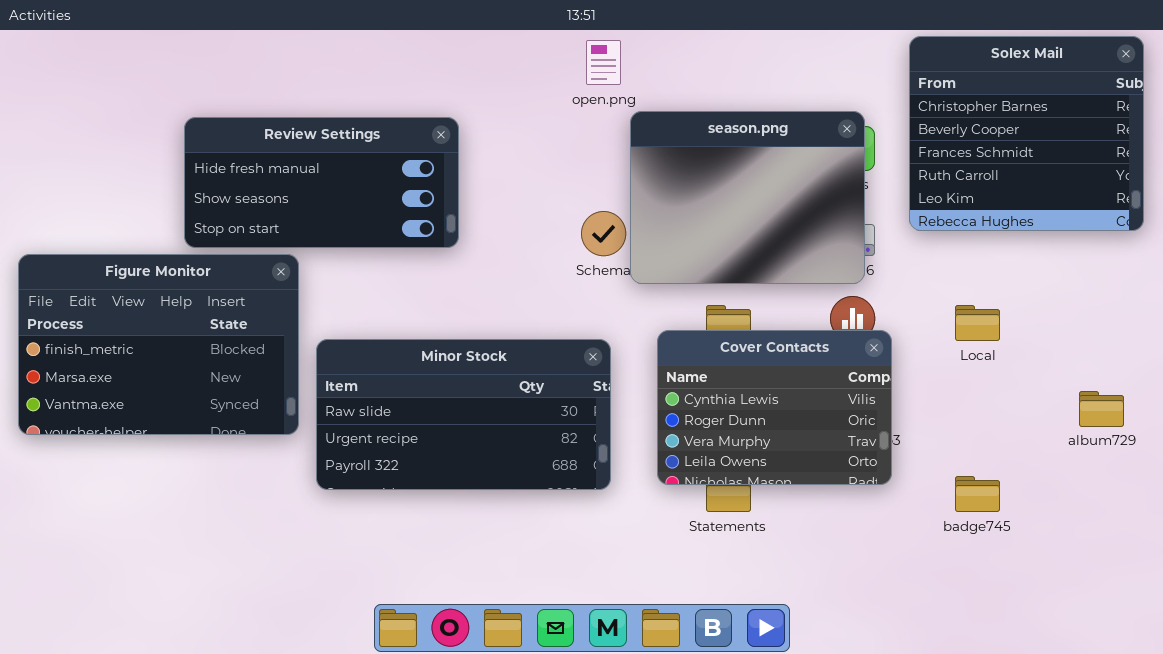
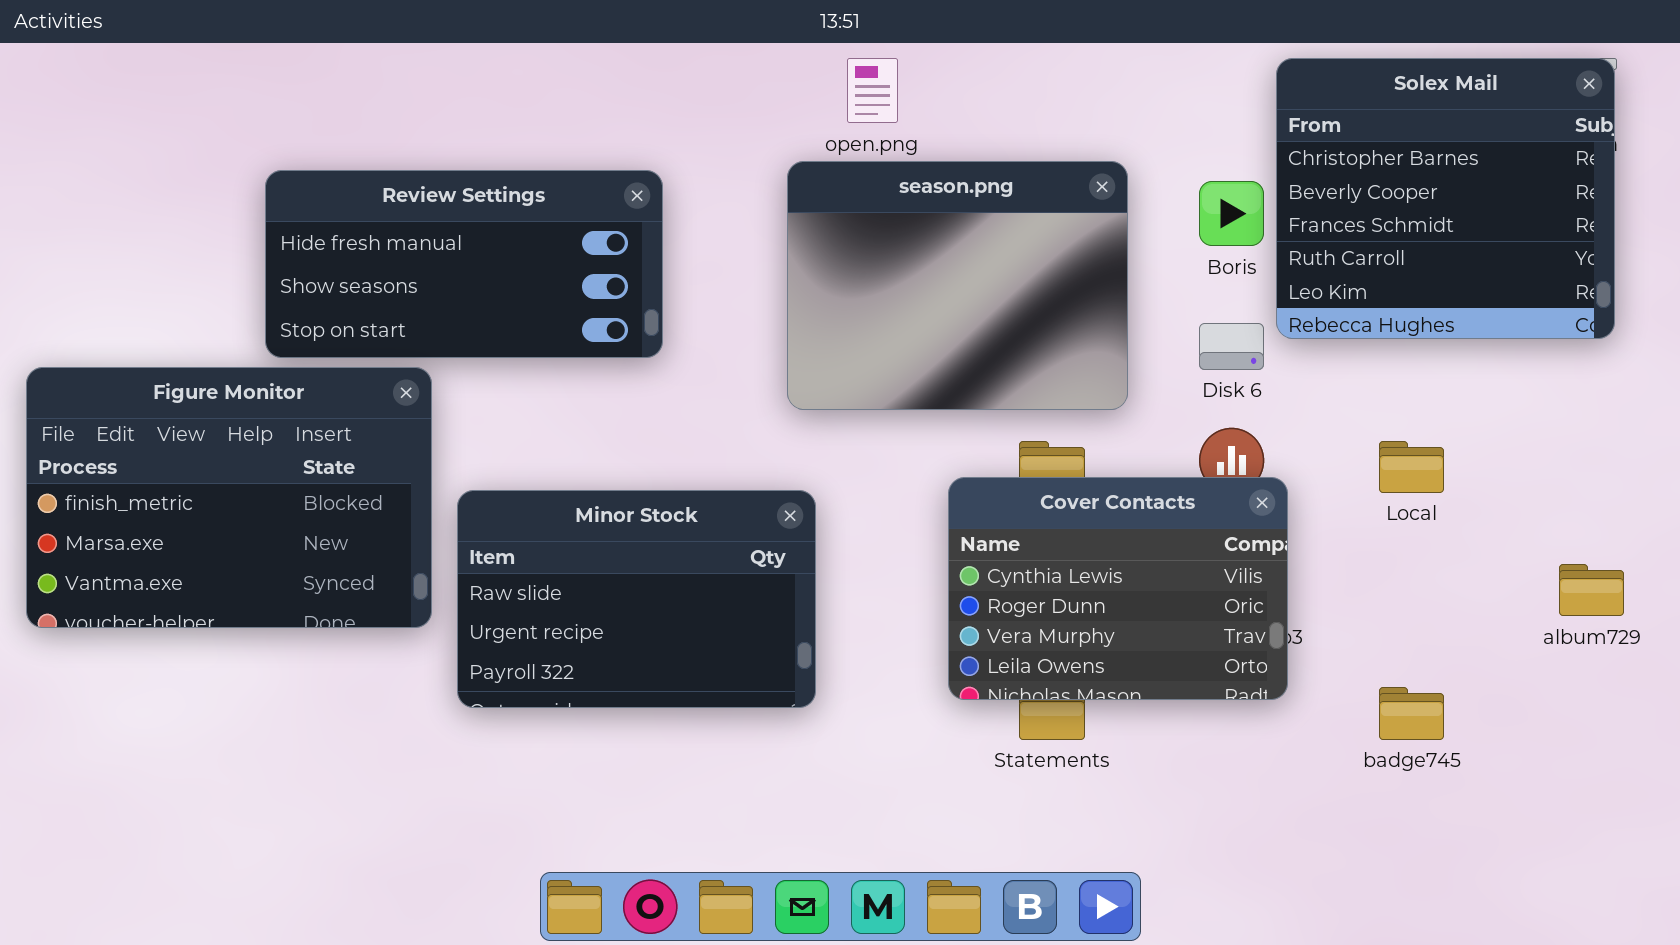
Solex Mail: [909,36,1144,231] -> [1276,58,1615,339], moved
season.png: [630,111,865,284] -> [787,161,1128,410], moved
Minor Stock: [316,339,611,490] -> [457,490,816,708], resized

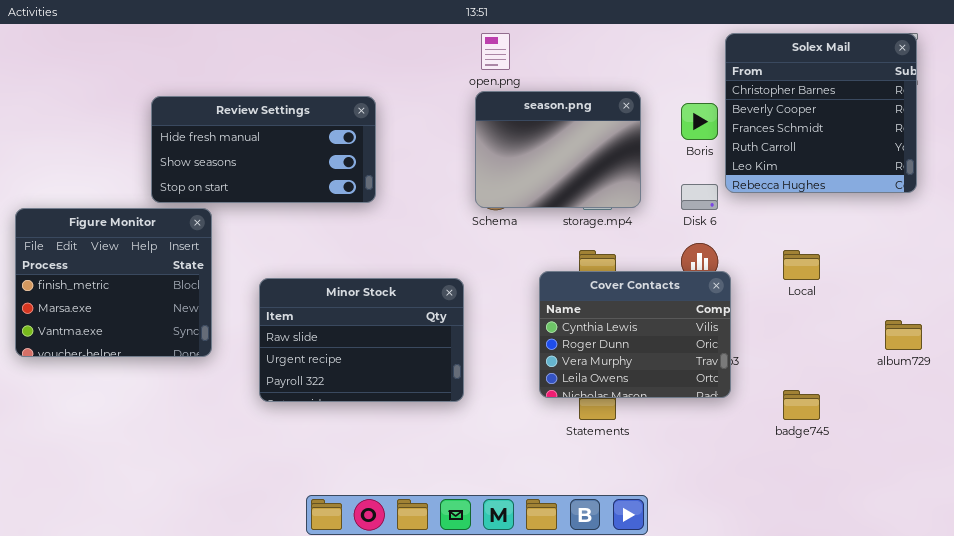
season.png: [787,161,1128,410] -> [475,91,641,208], resized
Figure Monitor: [26,367,432,628] -> [15,208,212,357], resized

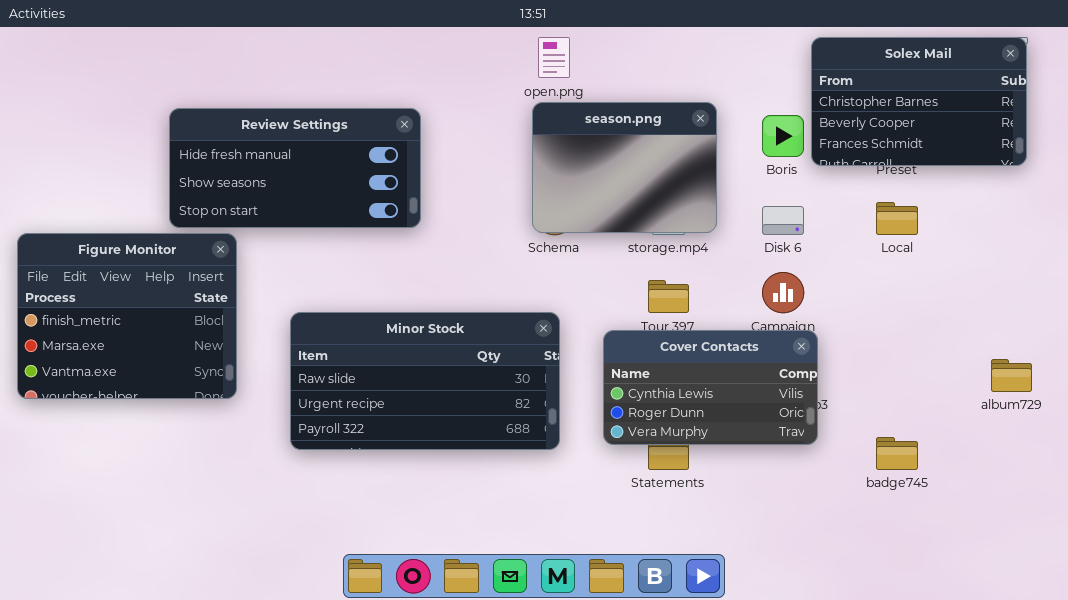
Solex Mail: [725,33,917,193] -> [811,37,1027,166], resized
Local: [783,250,820,280] -> [876,202,918,235], moved
Cover Contacts: [539,271,731,398] -> [603,330,818,445], resized
Minor Stock: [259,278,464,402] -> [290,312,560,450], resized

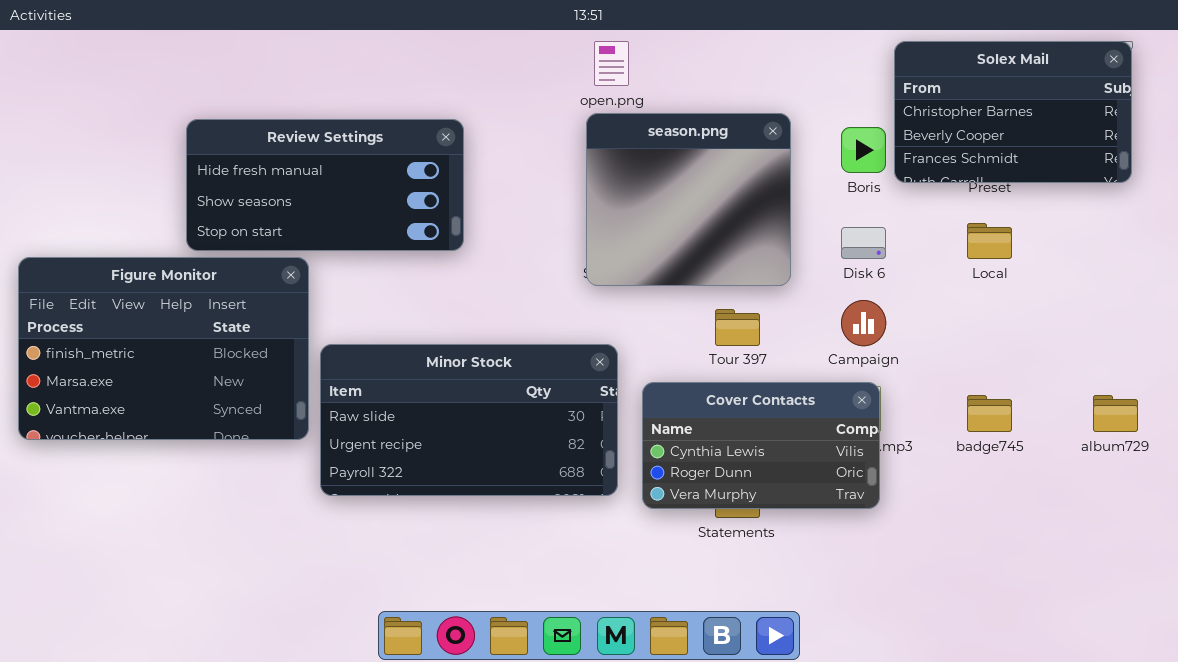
season.png: [532,102,717,233] -> [586,113,791,286], resized
Figure Monitor: [17,233,237,399] -> [18,257,309,440], resized
Cover Contacts: [603,330,818,445] -> [642,382,880,509], moved
badge745: [876,437,918,470] -> [967,395,1012,432], moved

